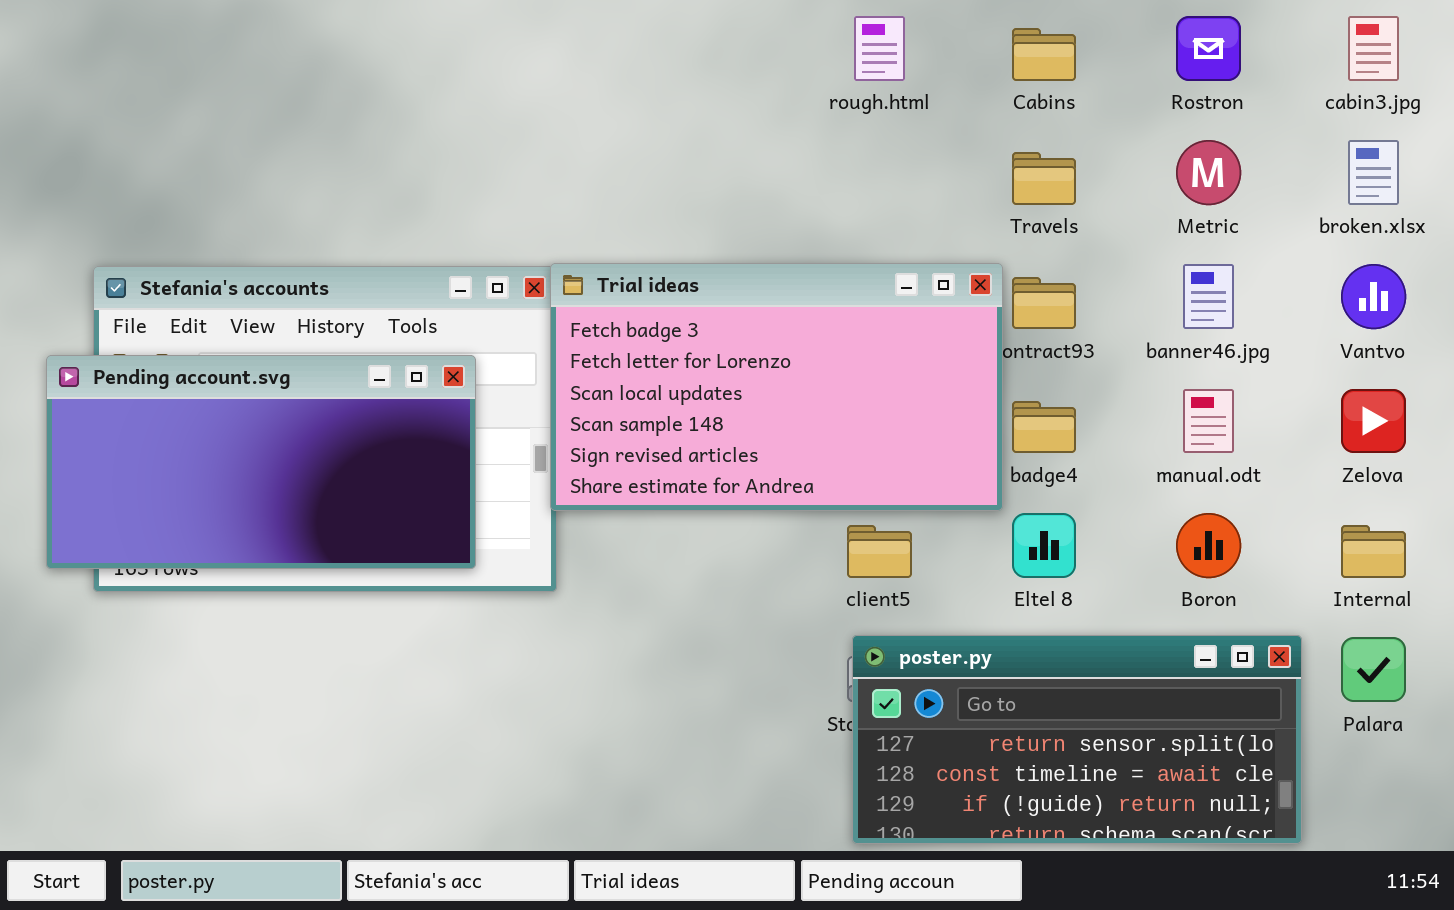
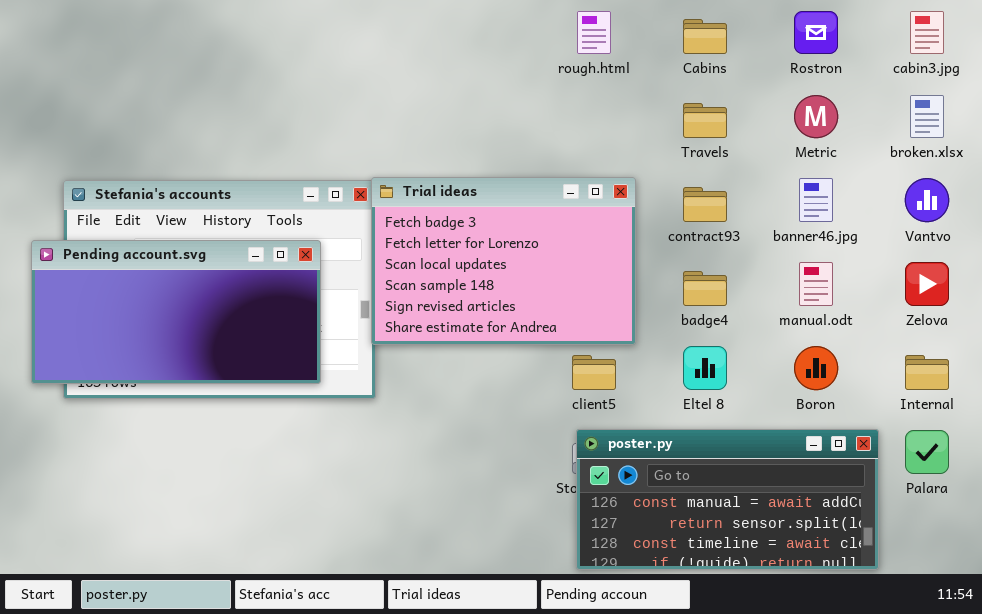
Trial ideas: [550,263,1003,511] -> [371,177,636,345], resized
poster.py: [852,635,1302,844] -> [576,429,879,570], scrolled up 1 row

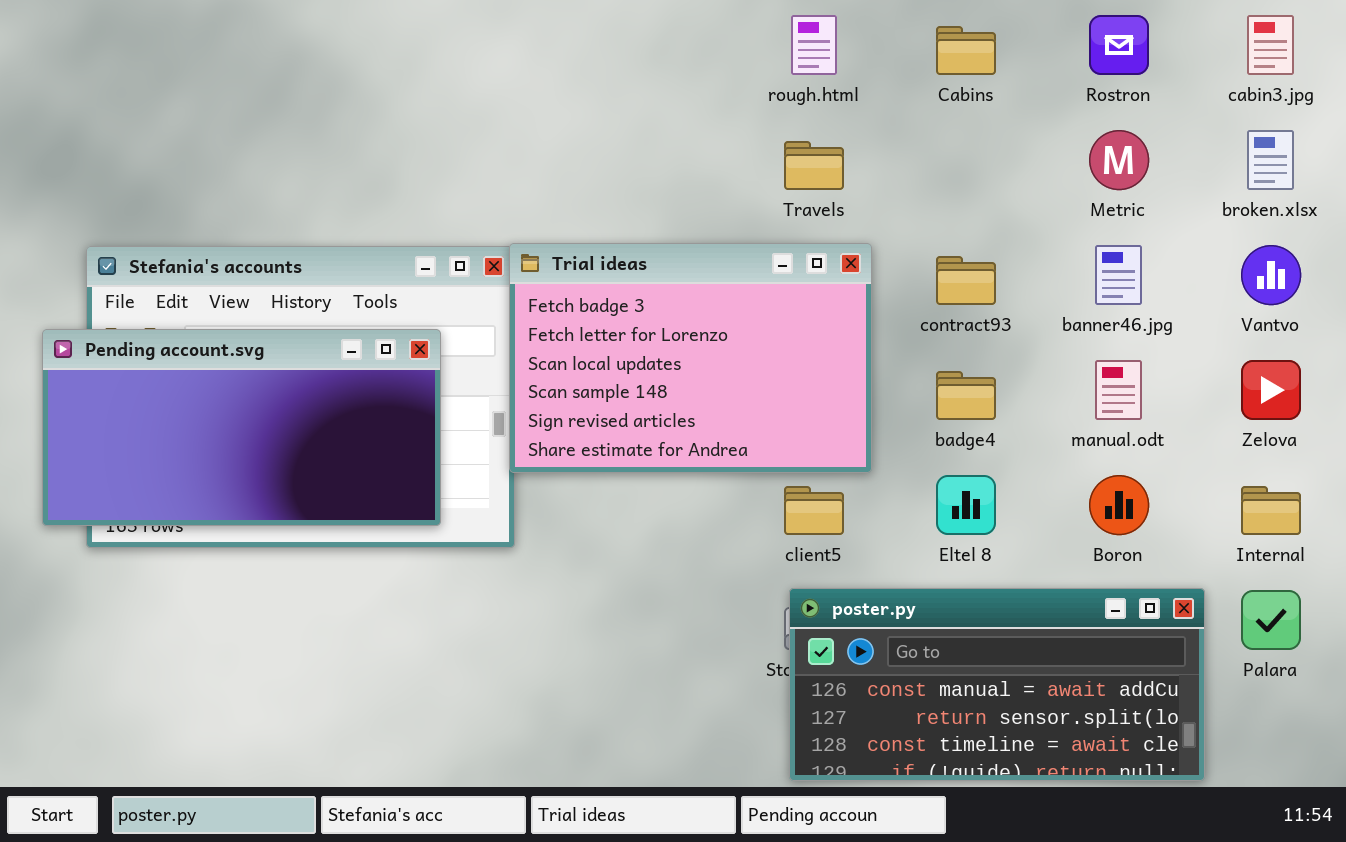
Travels: [683,103,727,138] -> [784,141,844,190], moved

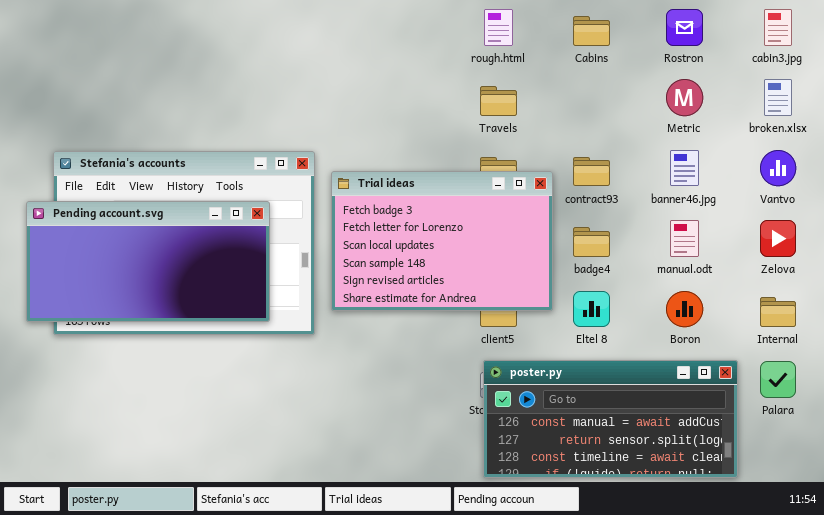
Trial ideas: [509,243,872,473] -> [331,171,553,311], moved

